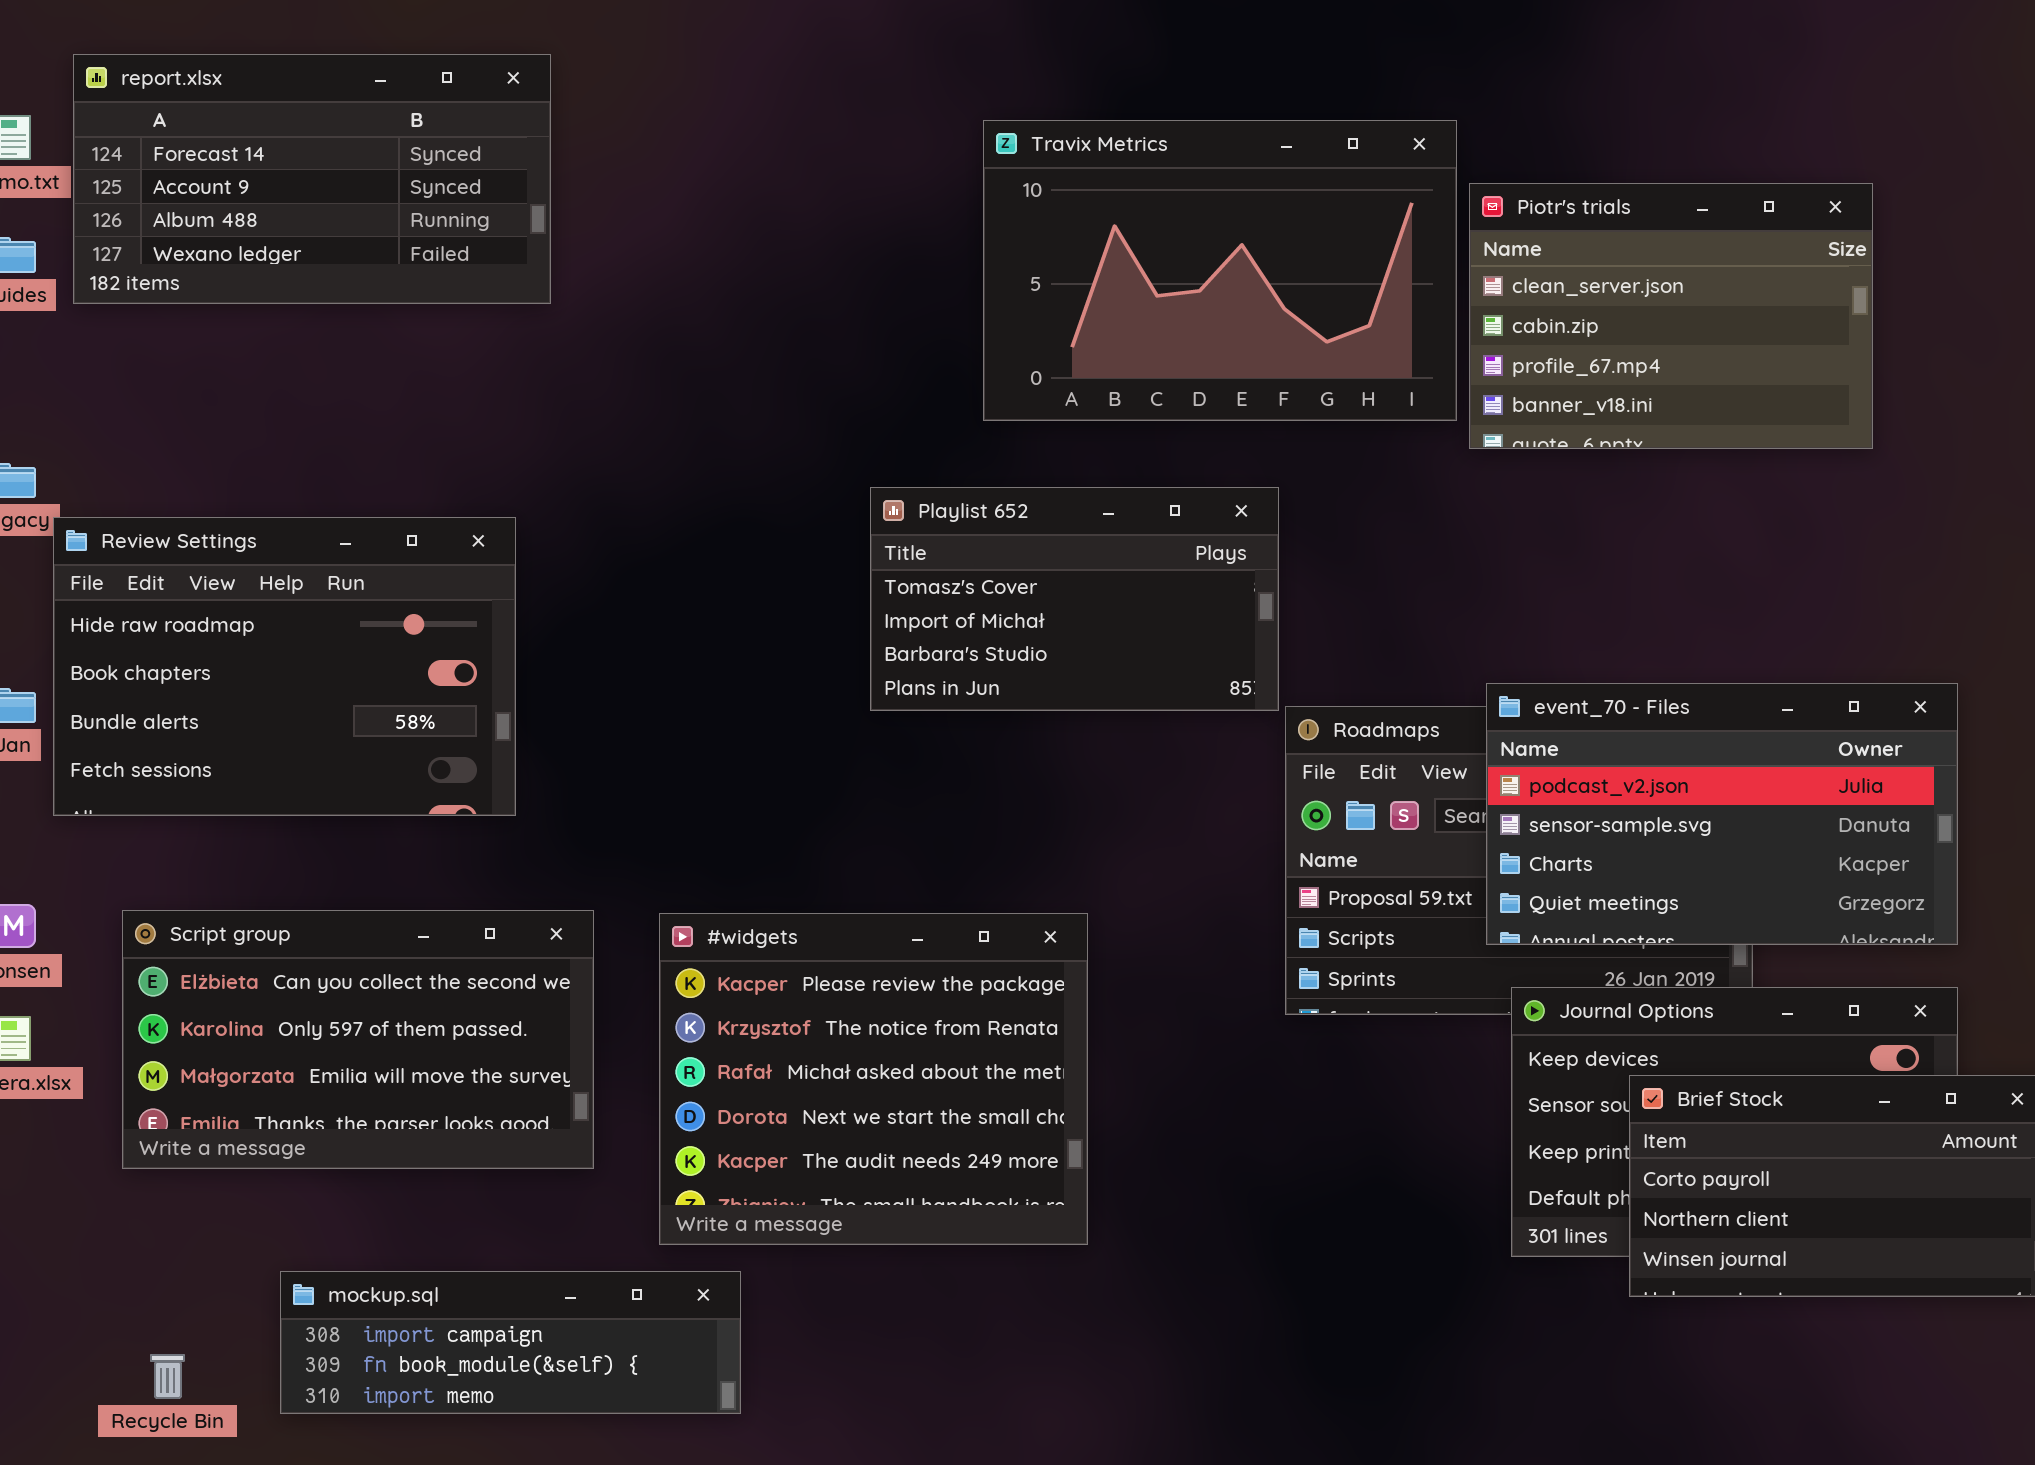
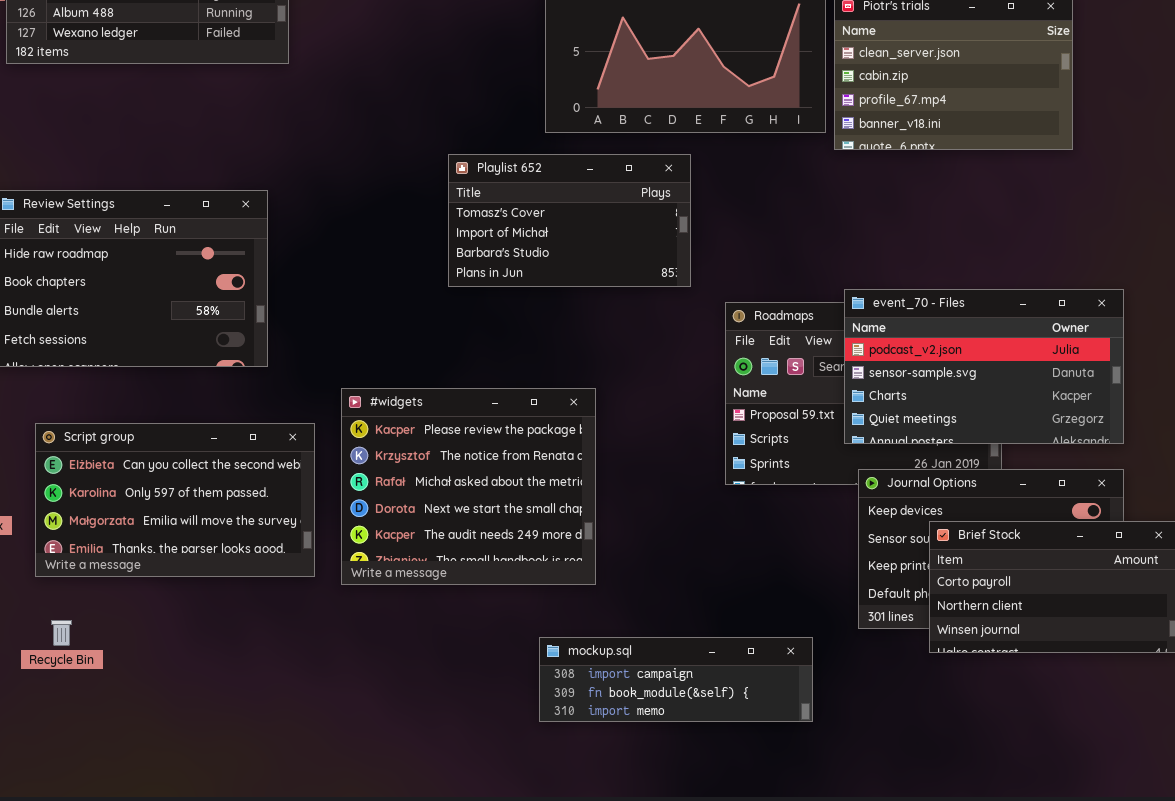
Playlist 652: [870,487,1279,711] -> [448,154,691,287], moved
#widgets: [659,913,1088,1245] -> [341,388,596,585], moved
mockup.sql: [280,1271,741,1414] -> [539,637,813,722], moved
Recycle Bin: [150,1354,185,1399] -> [51,620,72,646], moved

